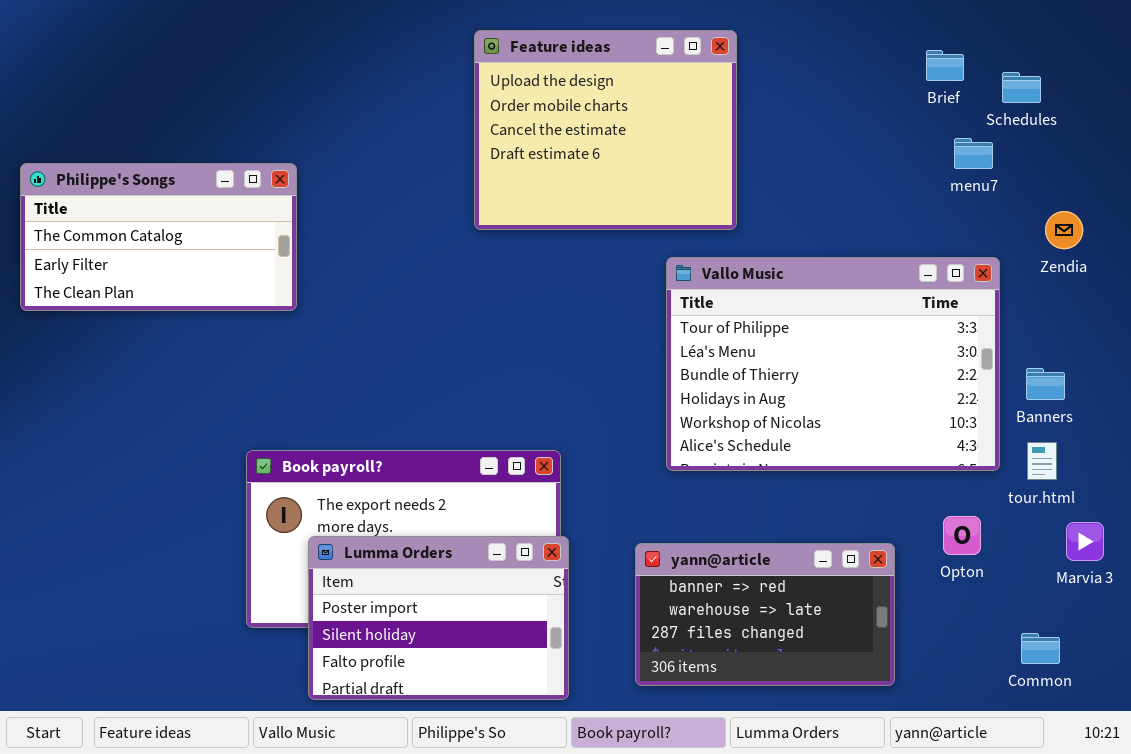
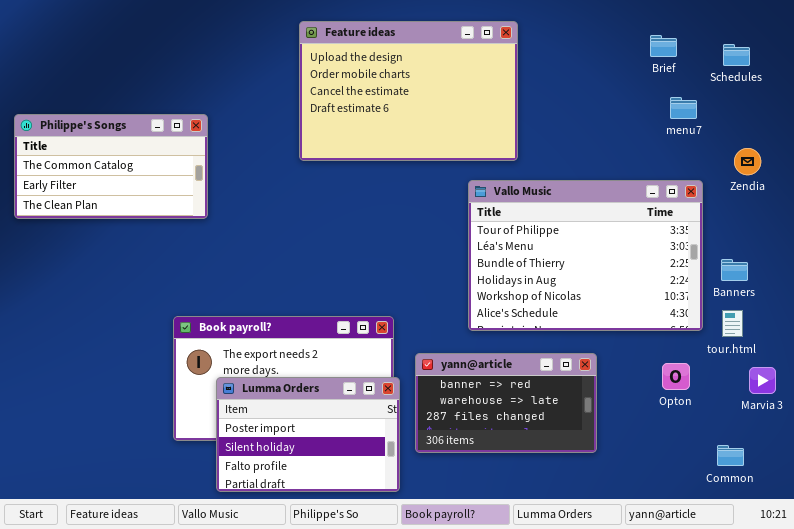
Feature ideas: [474,30,737,230] -> [299,21,518,161], resized
Schedules: [1002,72,1041,103] -> [723,44,750,66], moved
yann@article: [635,543,895,686] -> [415,353,597,453], moved

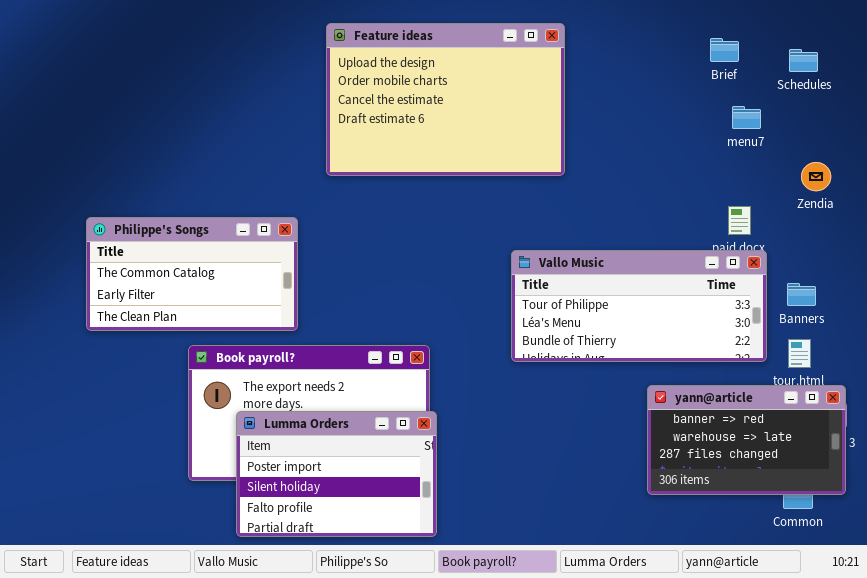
Philippe's Songs: [14,114,208,219] -> [86,217,298,331], moved
Vallo Music: [468,180,703,331] -> [511,250,767,362], resized
yann@article: [415,353,597,453] -> [647,385,846,495], moved

